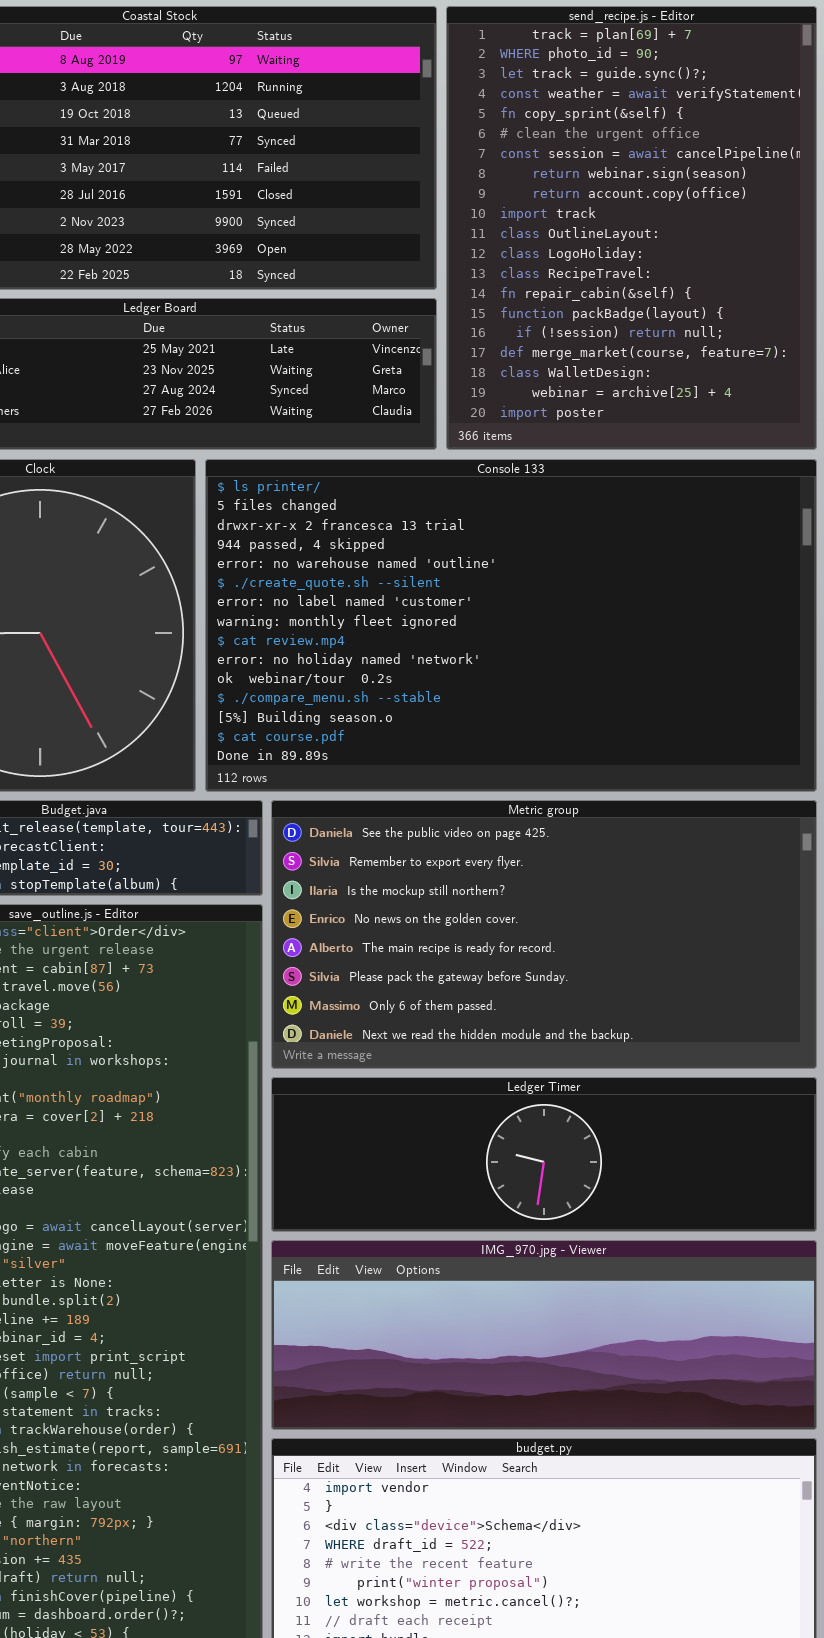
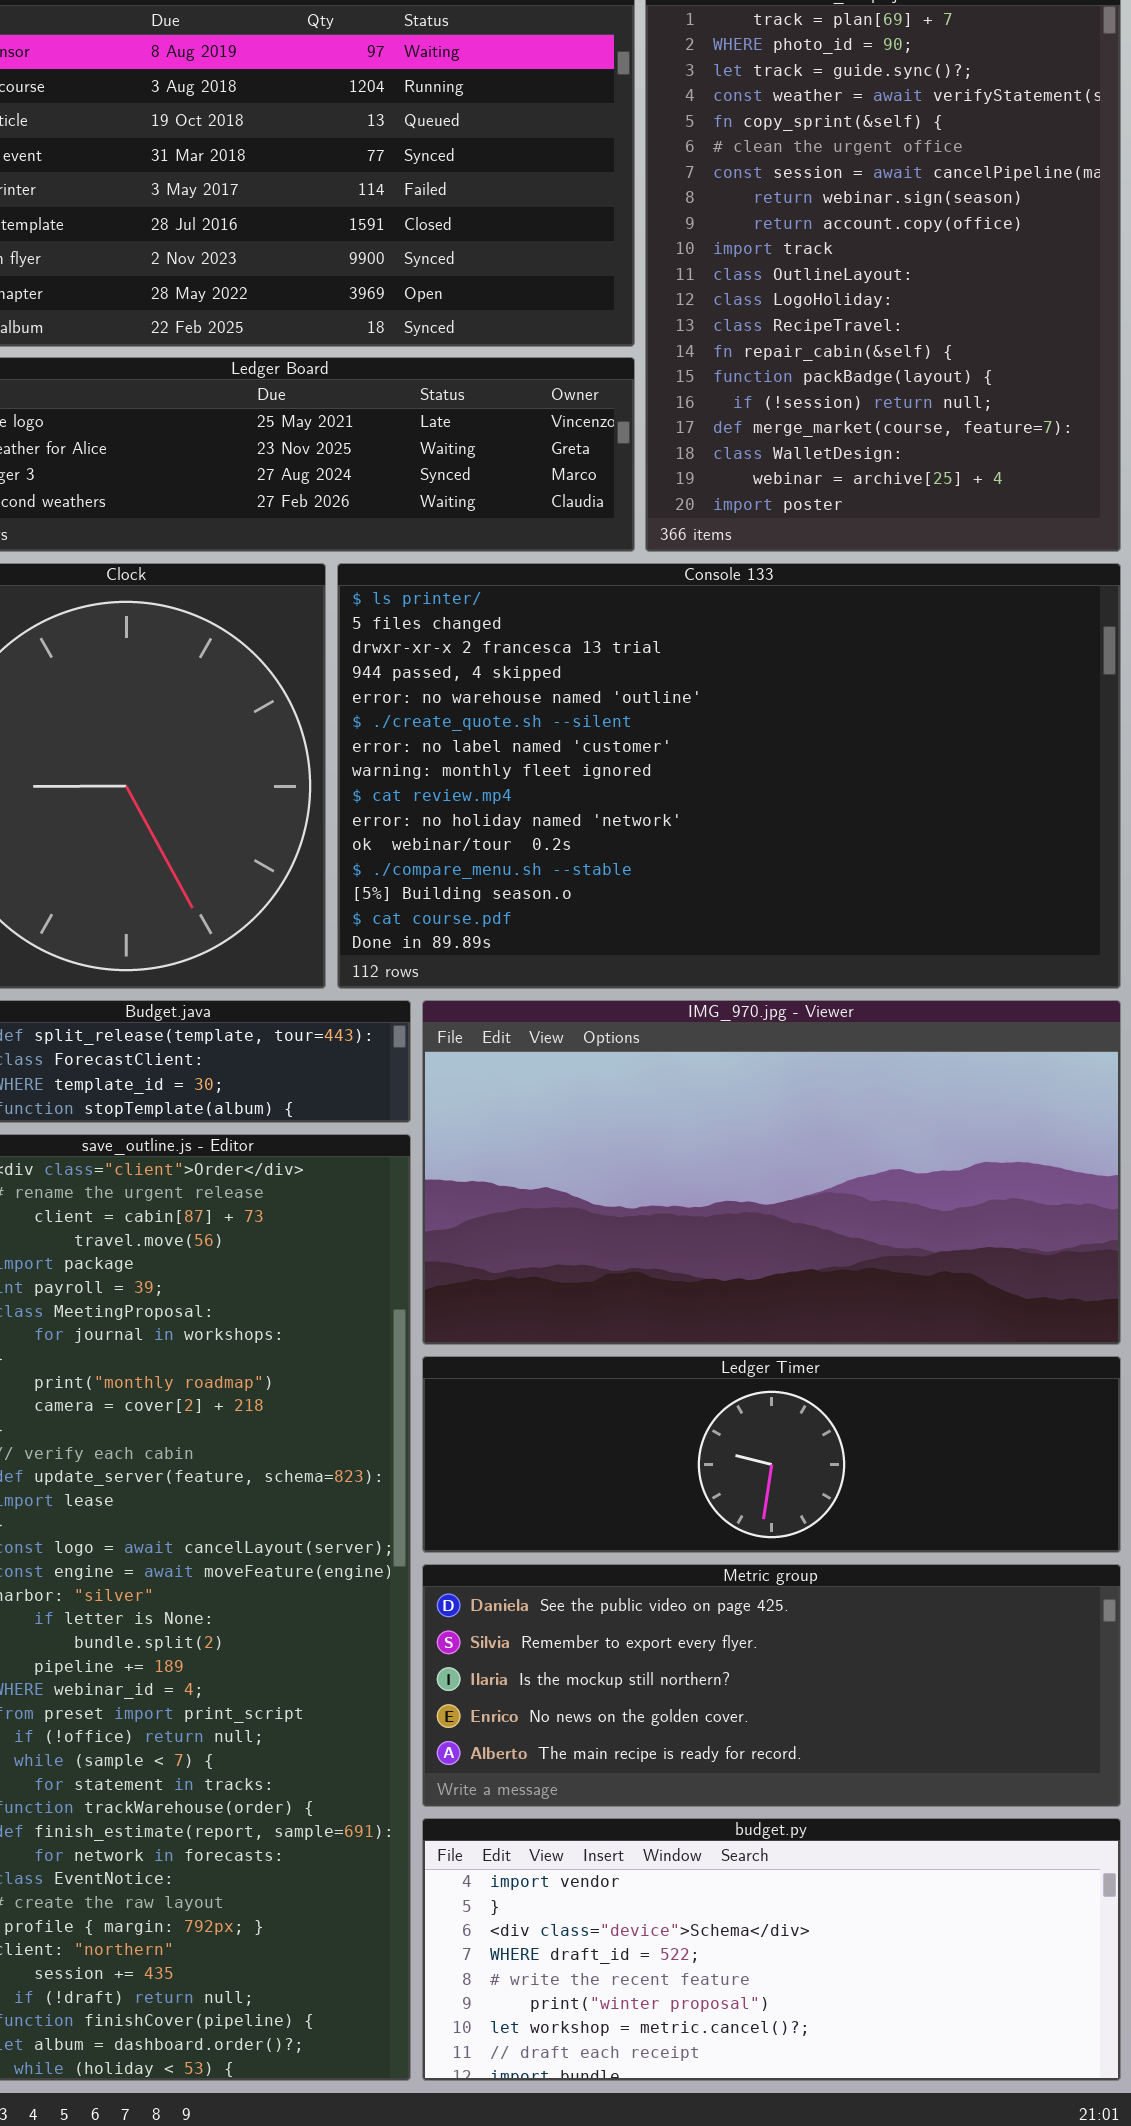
Metric group: [271,800,817,1069] -> [422,1564,1121,1807], moved, resized
IMG_970.jpg - Viewer: [271,1240,817,1430] -> [422,1000,1121,1345], moved, resized

